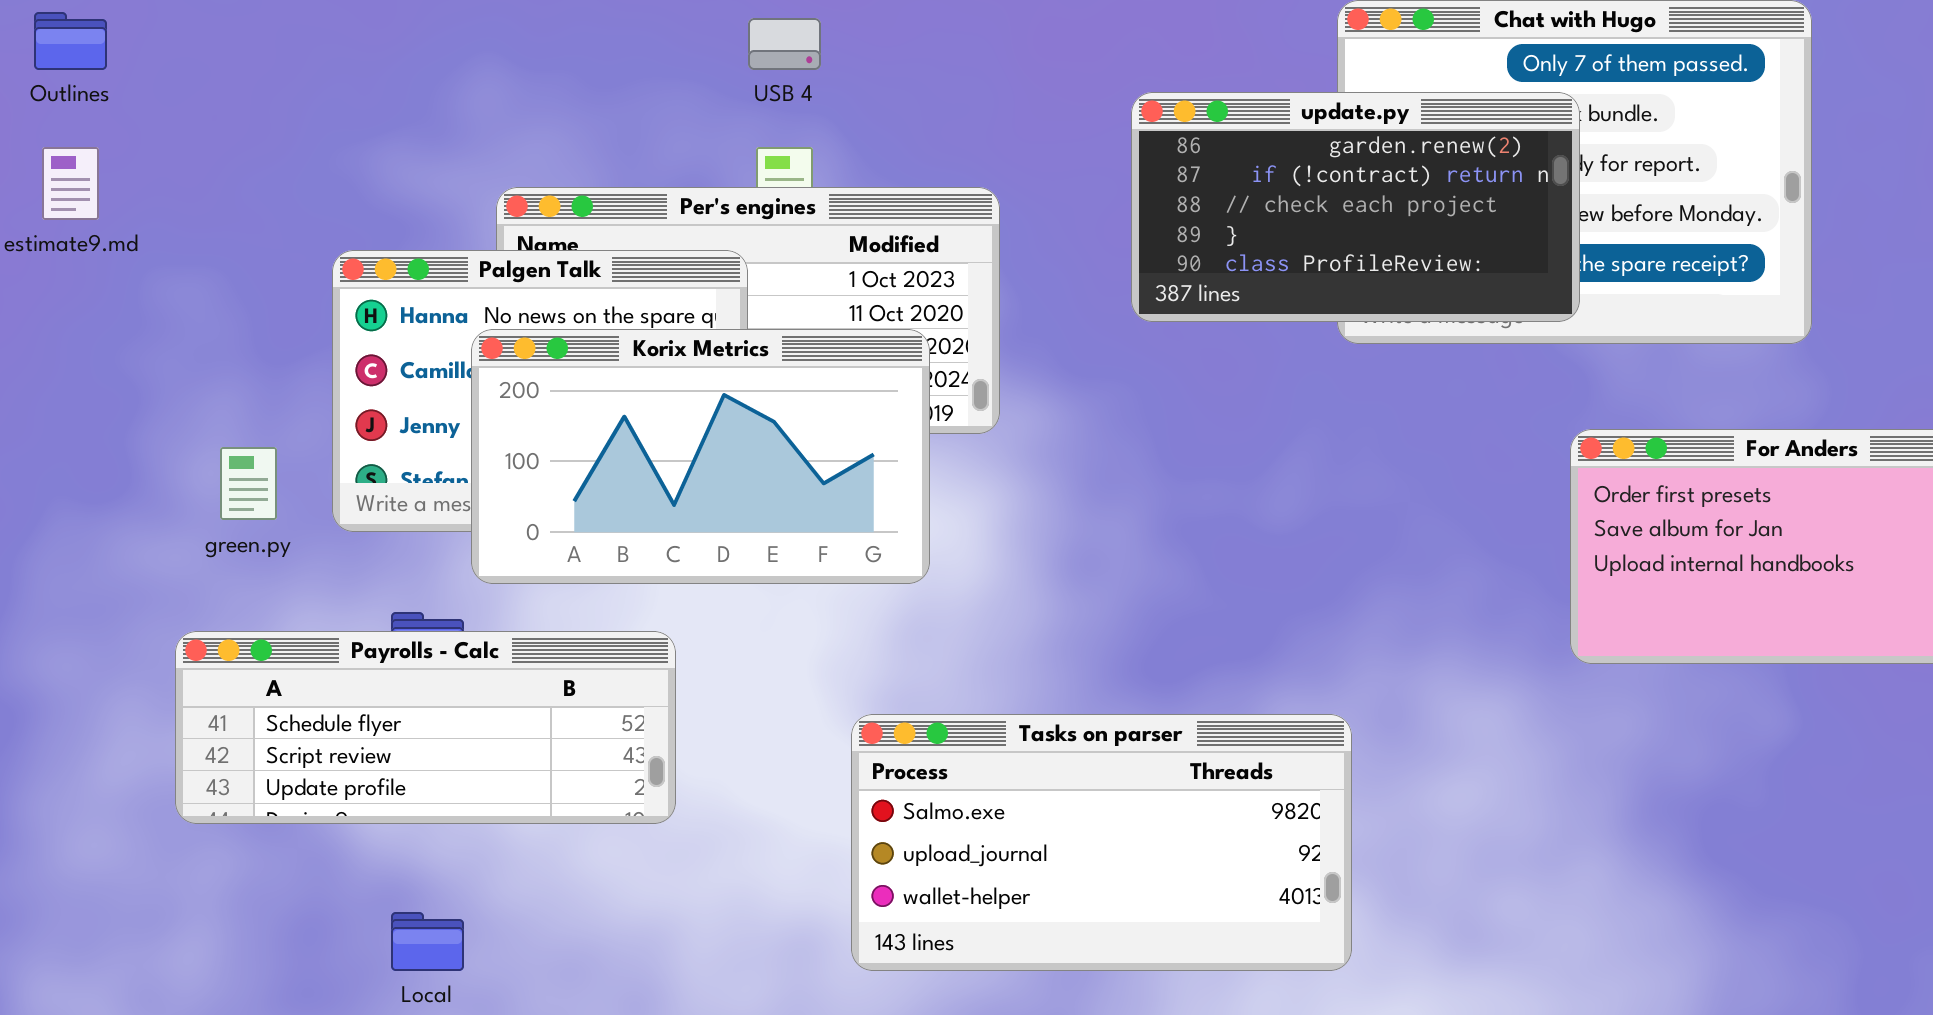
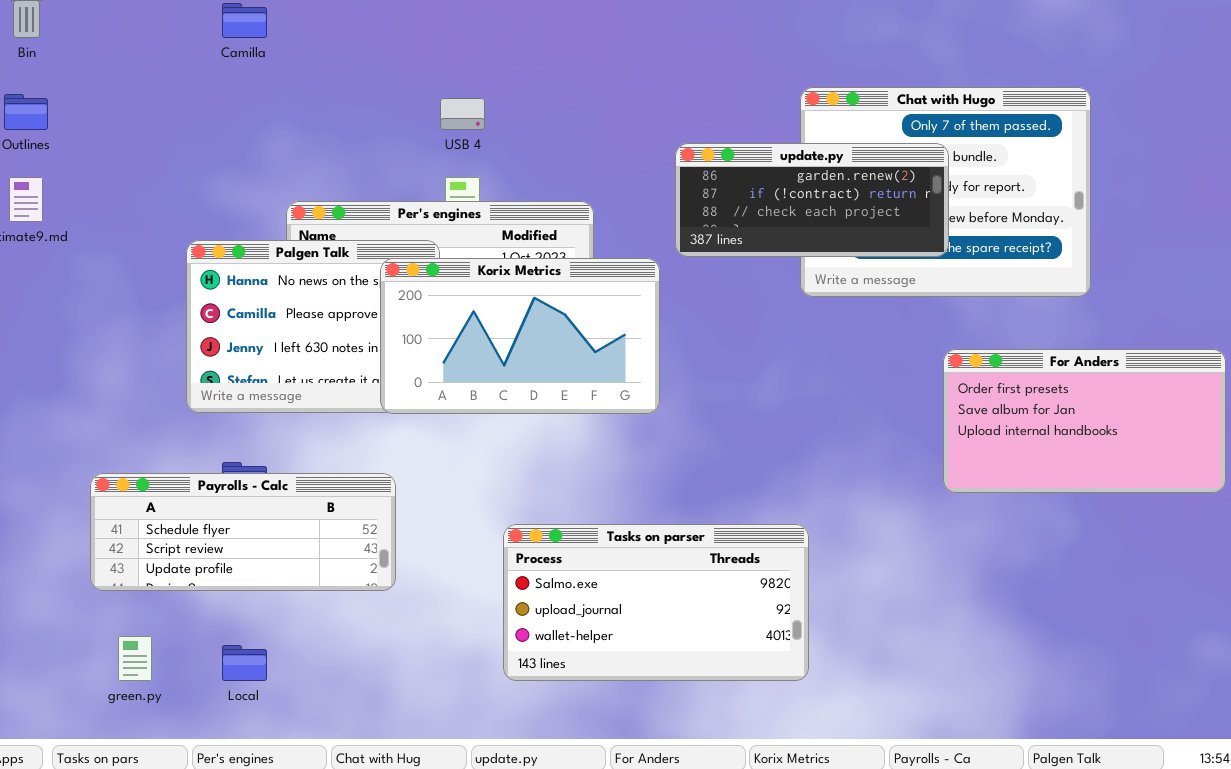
update.py: [1131,92,1580,322] -> [675,143,949,257], resized
Korix Metrics: [471,329,930,584] -> [380,258,660,414], moved
green.py: [220,447,277,520] -> [118,636,152,681], moved

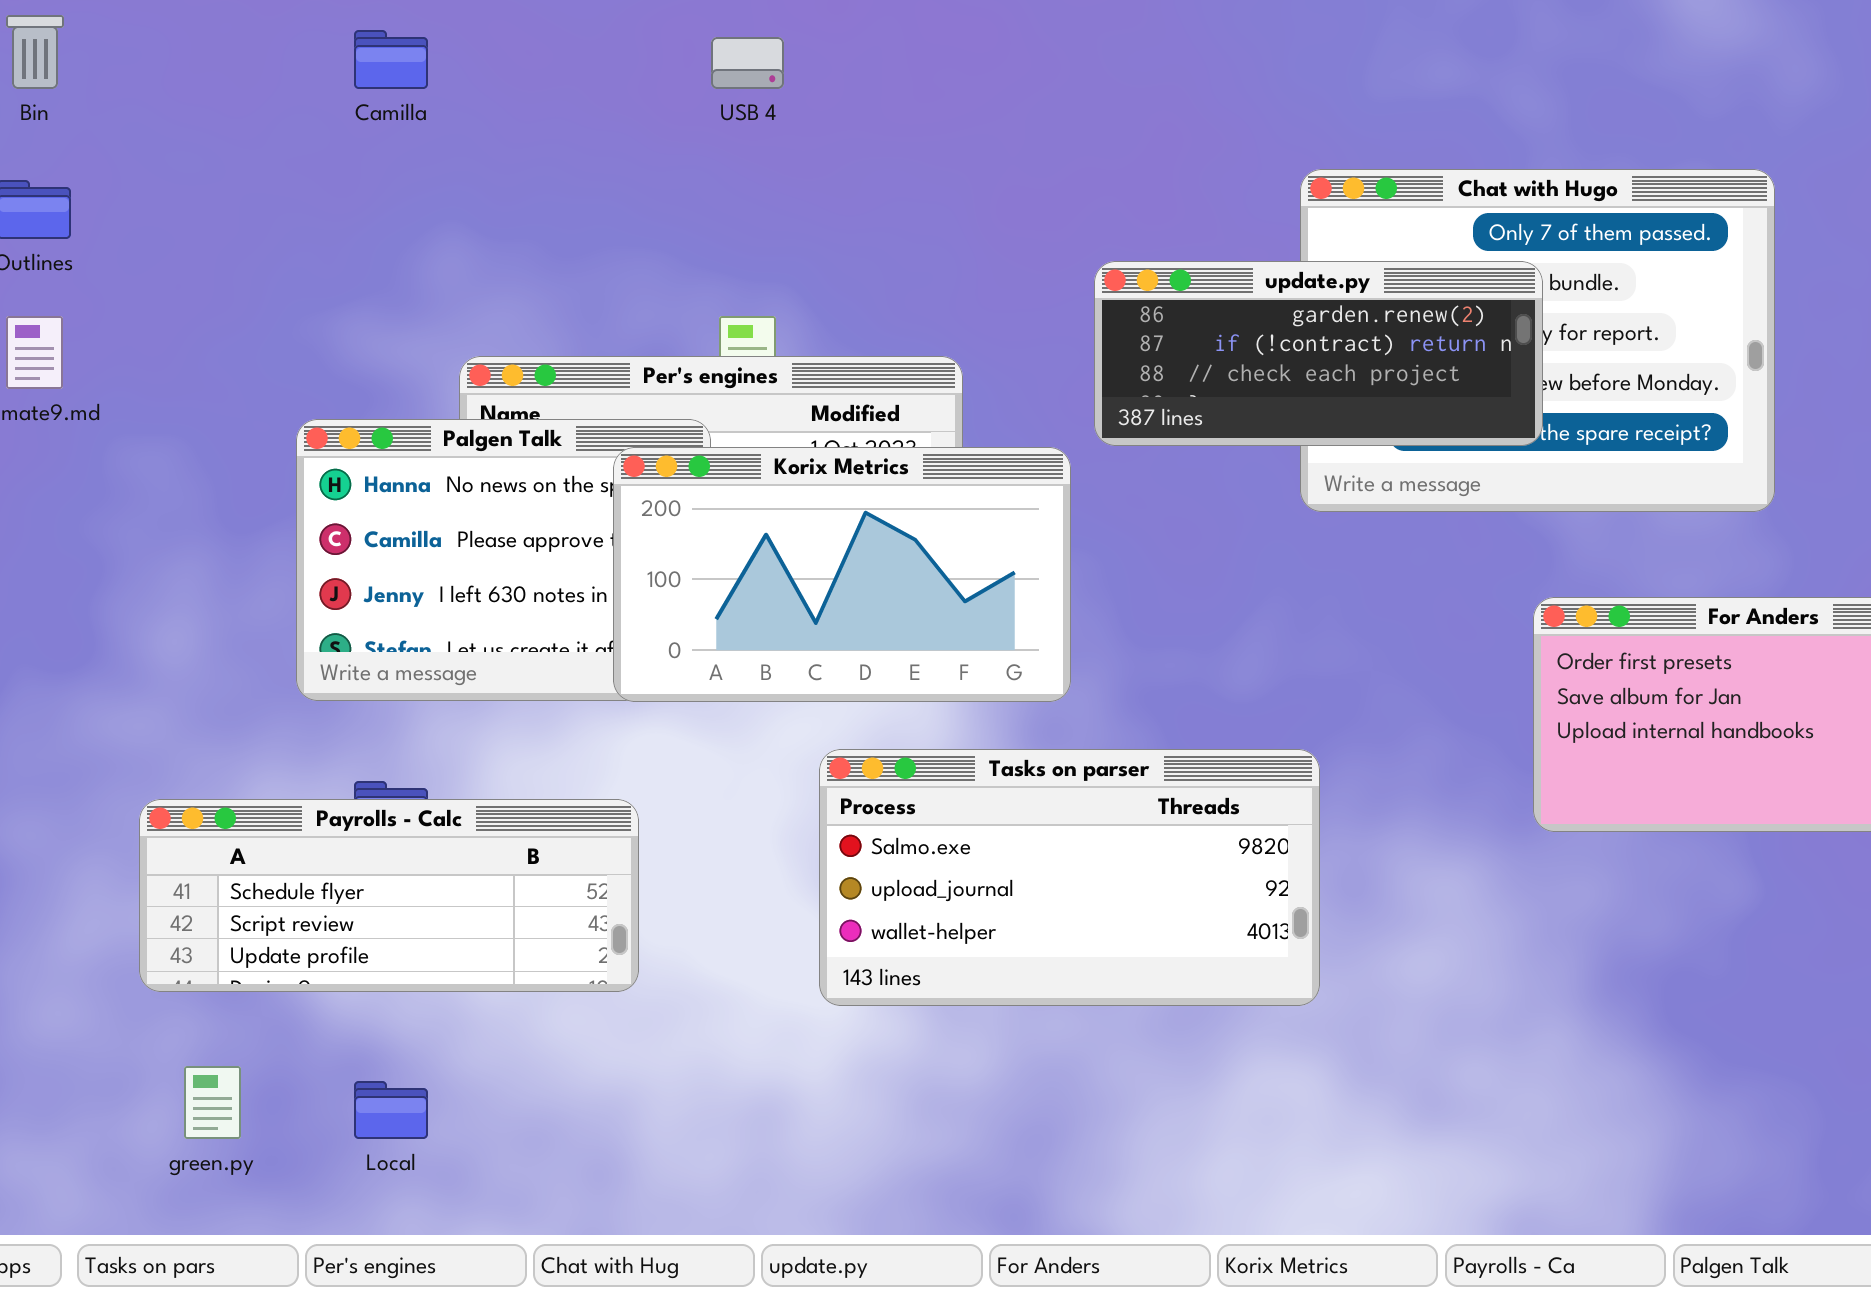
USB 4: [440,98,485,130] -> [711,37,784,89], moved
Tasks on parser: [503,524,809,681] -> [819,749,1320,1006], moved

